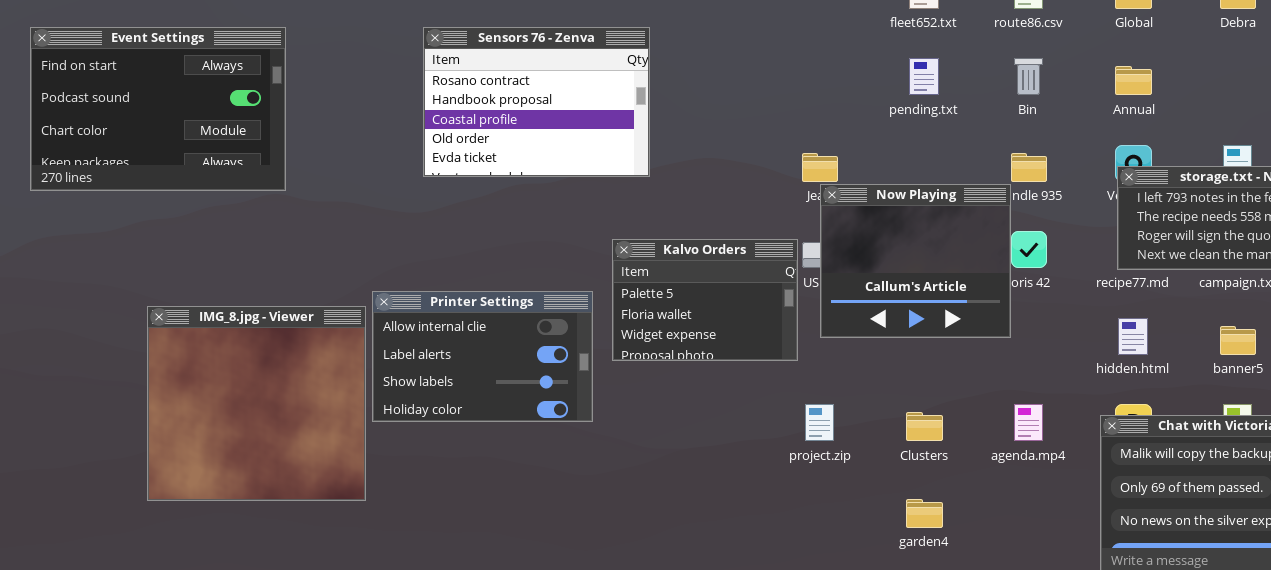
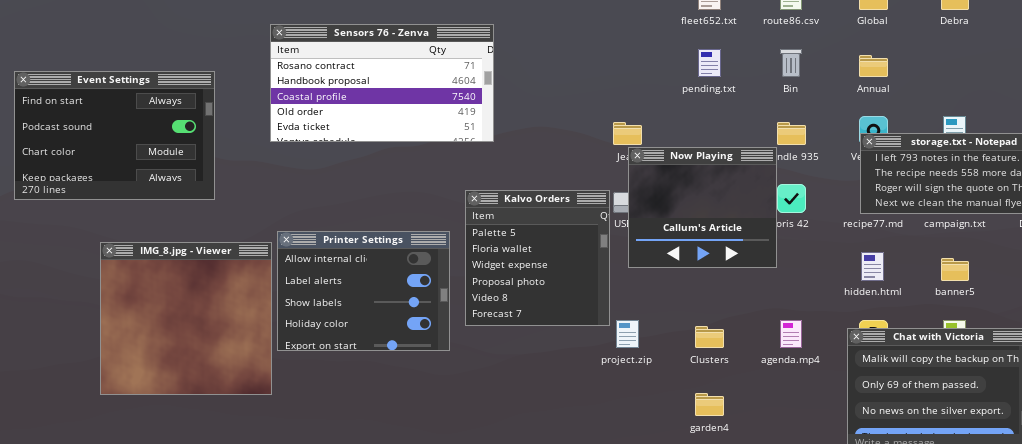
Event Settings: [30,27,286,191] -> [14,71,215,200], moved
Sensors 76 - Zenva: [423,27,650,177] -> [270,24,494,142], resized
Kalvo Orders: [612,239,798,361] -> [465,190,610,326], resized
Printer Settings: [372,291,593,422] -> [277,231,450,351], resized

